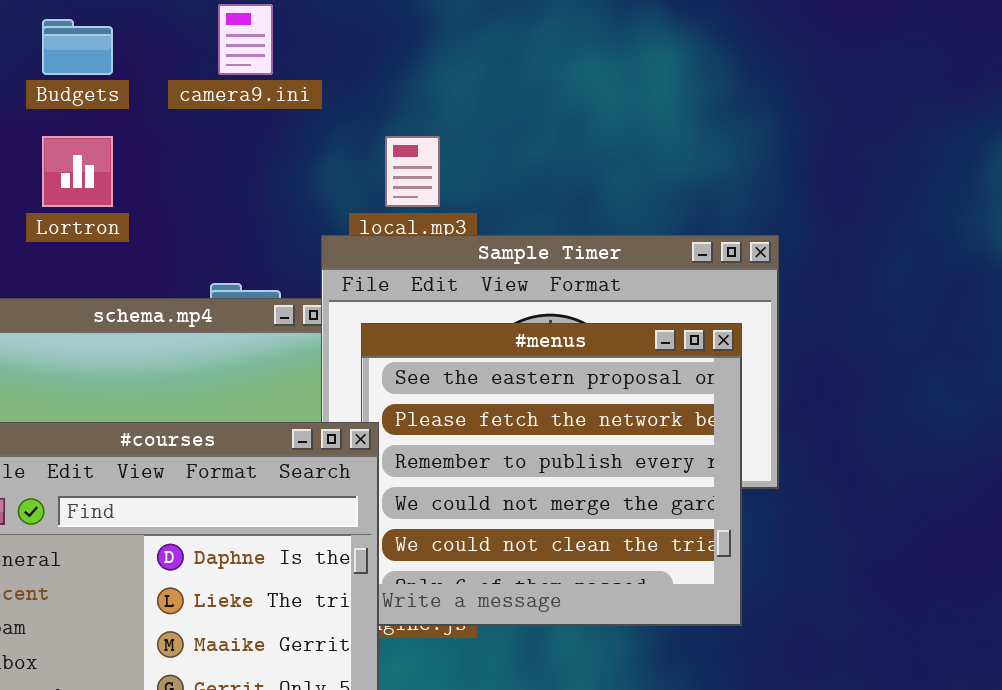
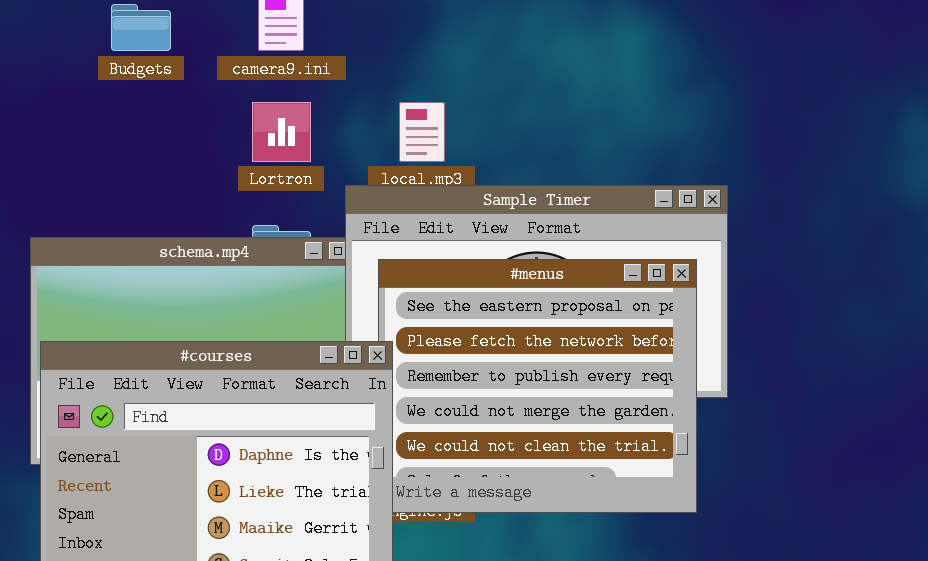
Lortron: [42,136,113,207] -> [252,102,311,162], moved

